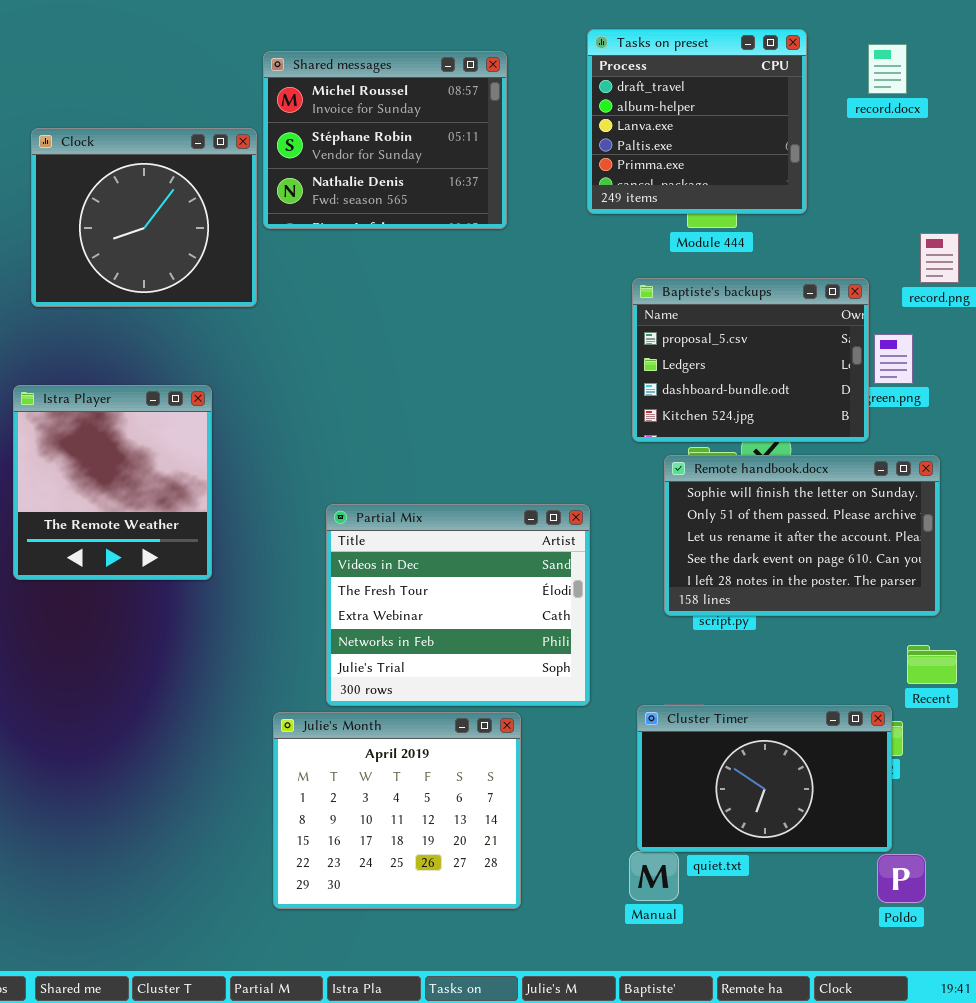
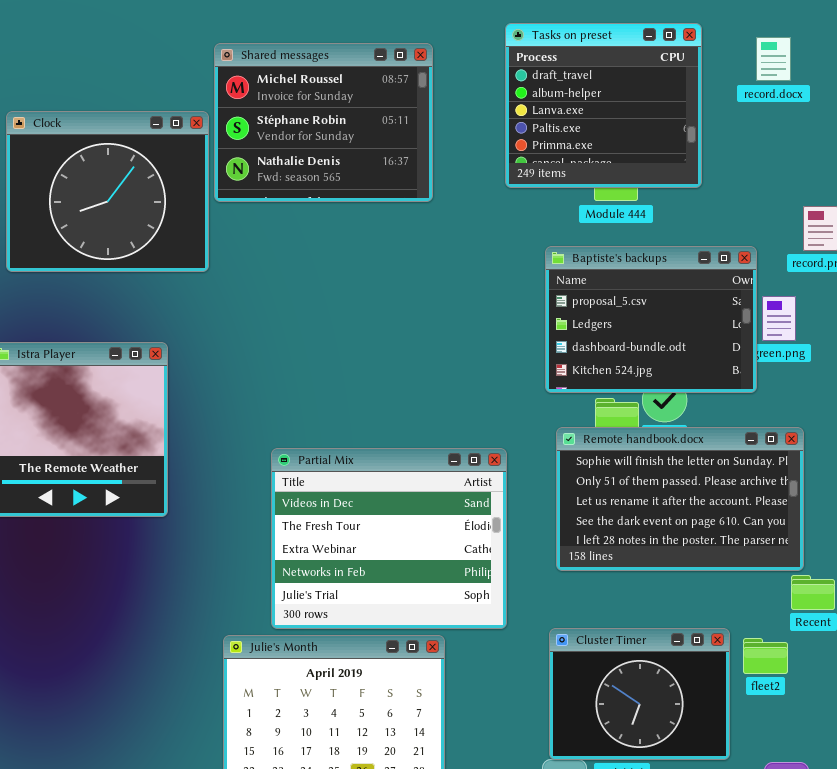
Remote handbook.docx: [664,455,940,616] -> [556,427,804,571], moved
Cluster Timer: [637,705,892,852] -> [549,628,730,760], resized

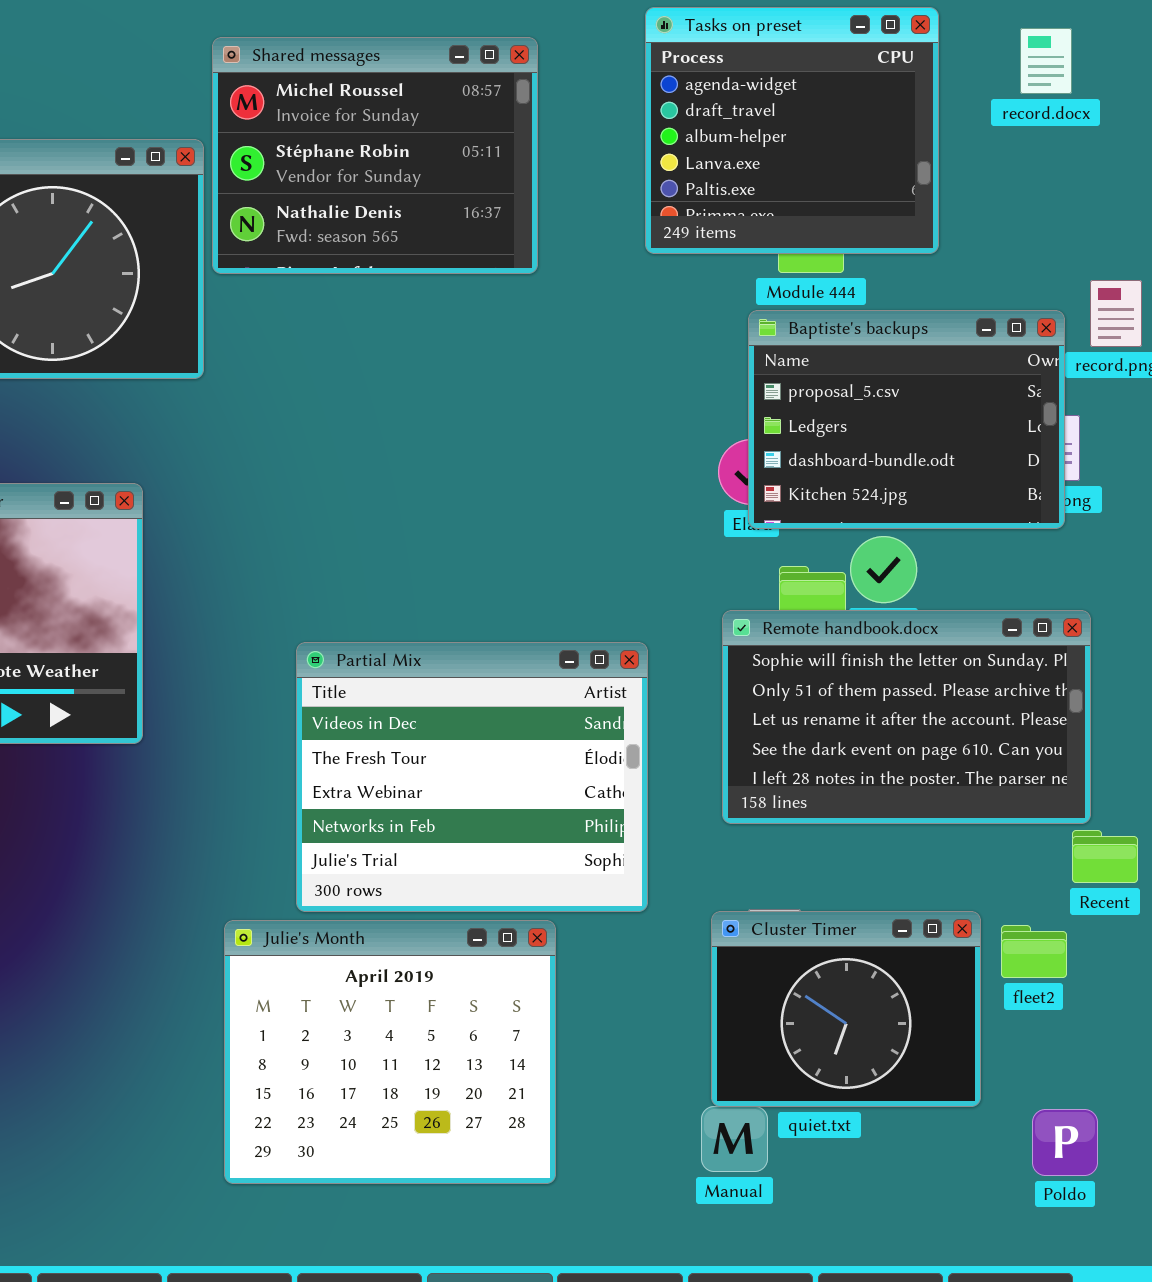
Tasks on preset: [505,23,702,188] -> [645,7,939,254], scrolled up 1 row
Baptiste's backups: [545,246,757,393] -> [748,310,1065,529], moved

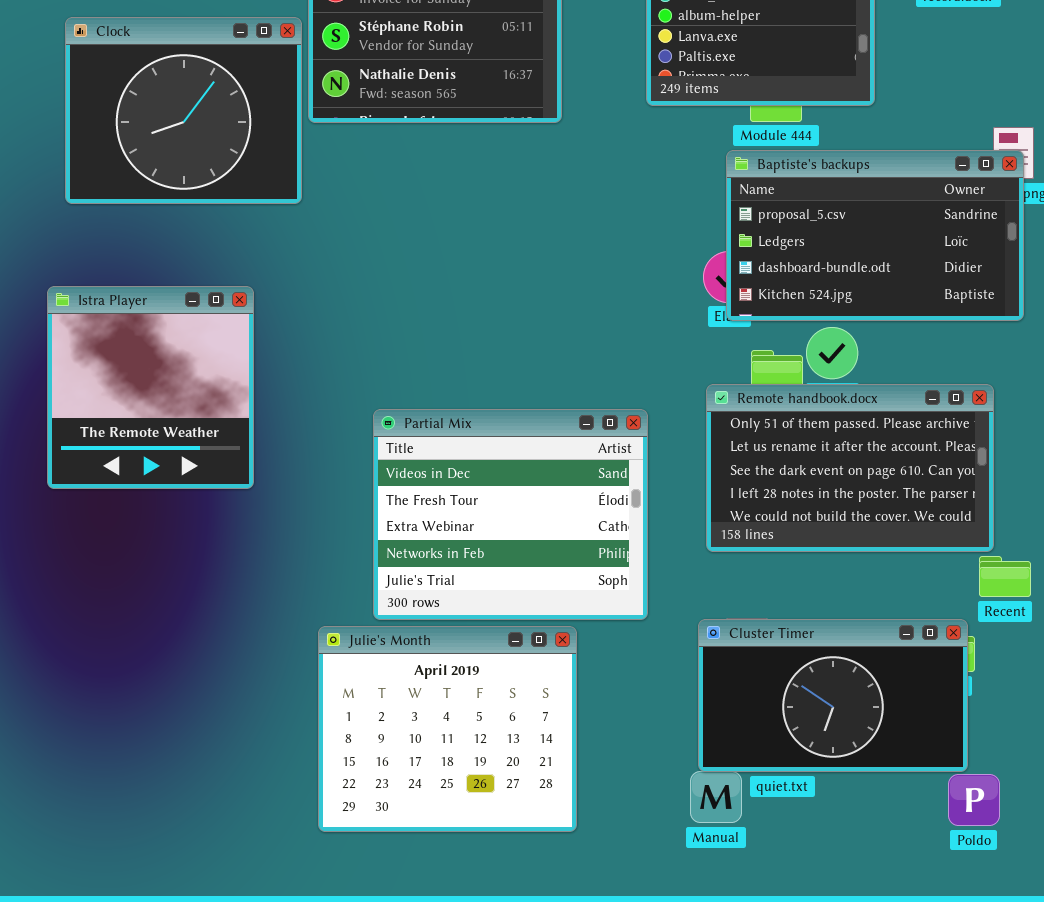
Baptiste's backups: [748,310,1065,529] -> [726,150,1024,321], resized
Remote handbook.docx: [722,610,1091,824] -> [706,384,994,552], scrolled down 1 row
Cluster Timer: [711,911,981,1107] -> [698,619,968,772], resized

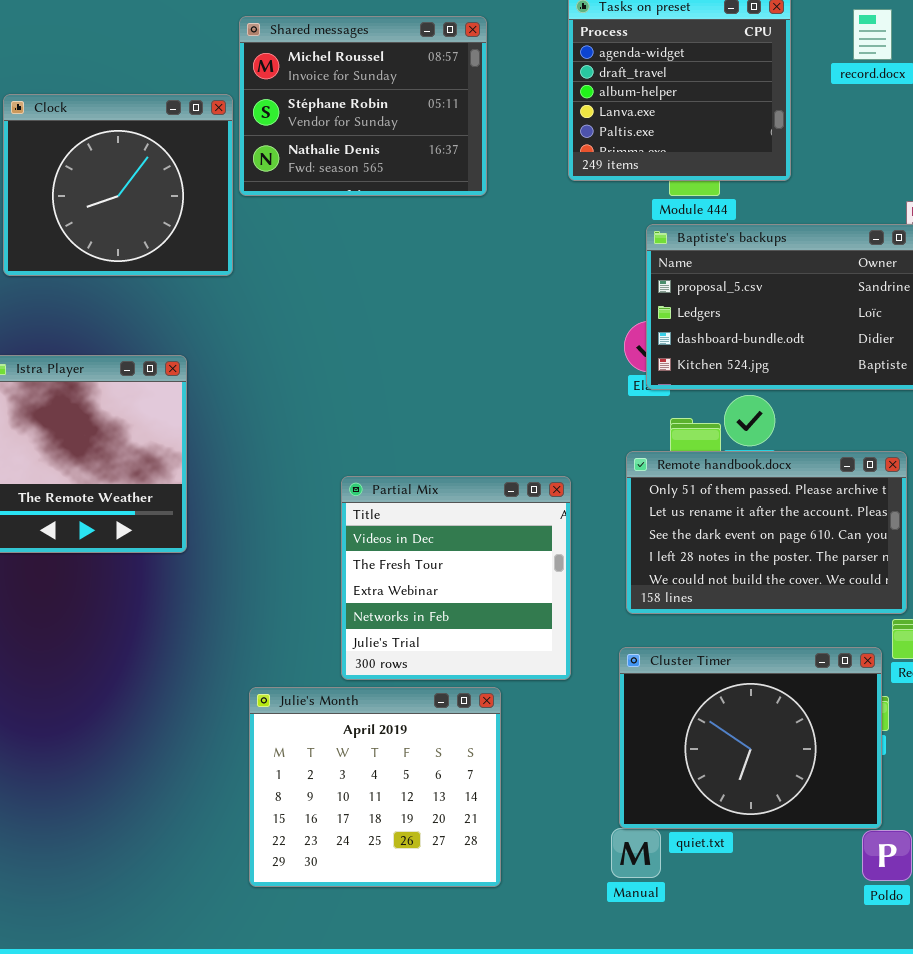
Partial Mix: [373,409,648,620] -> [341,476,571,680], resized
Cluster Timer: [698,619,968,772] -> [619,647,882,829], resized

